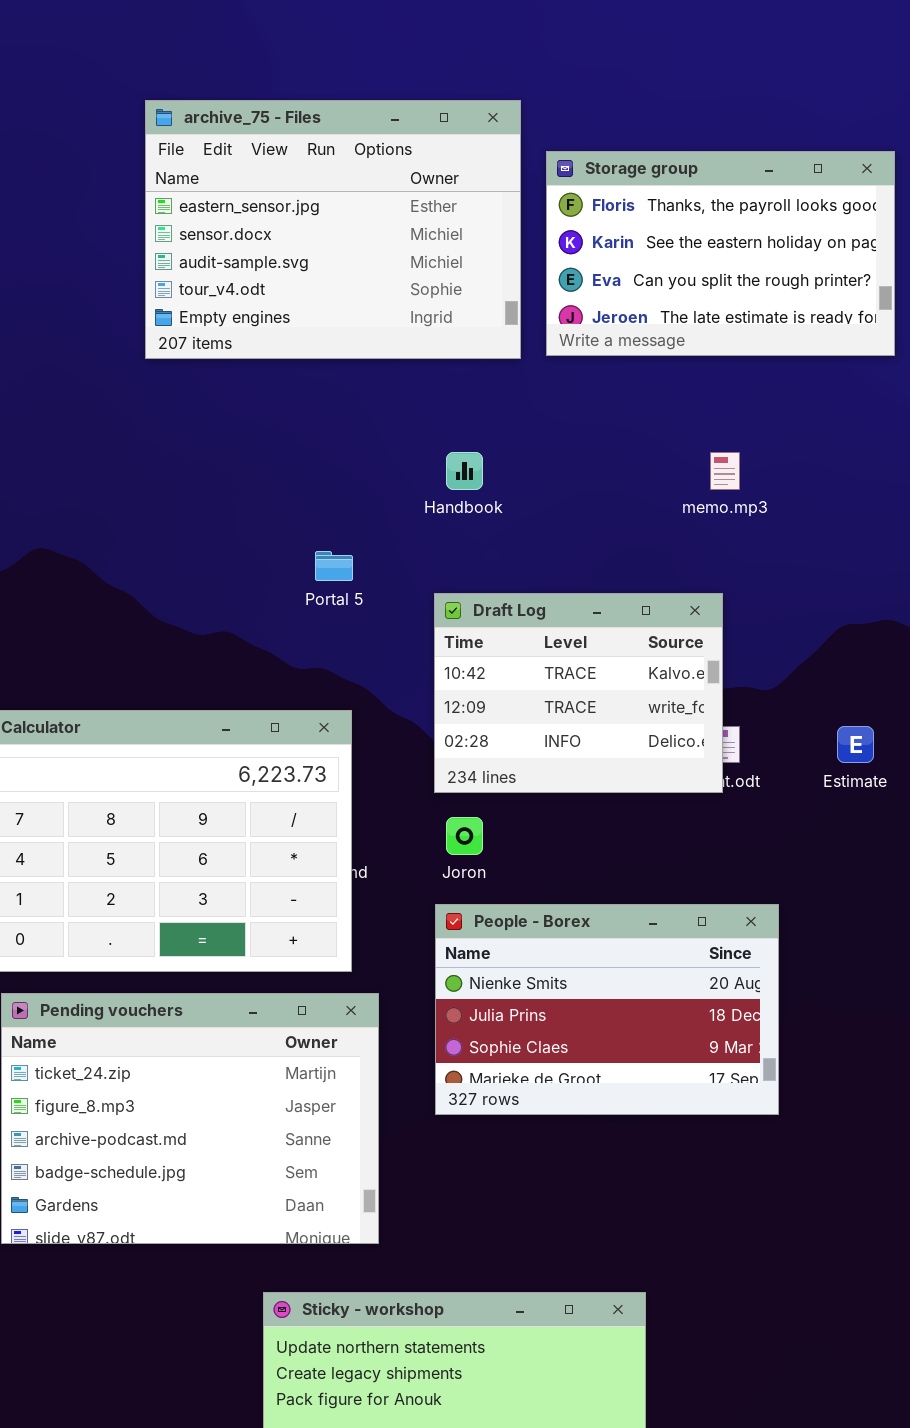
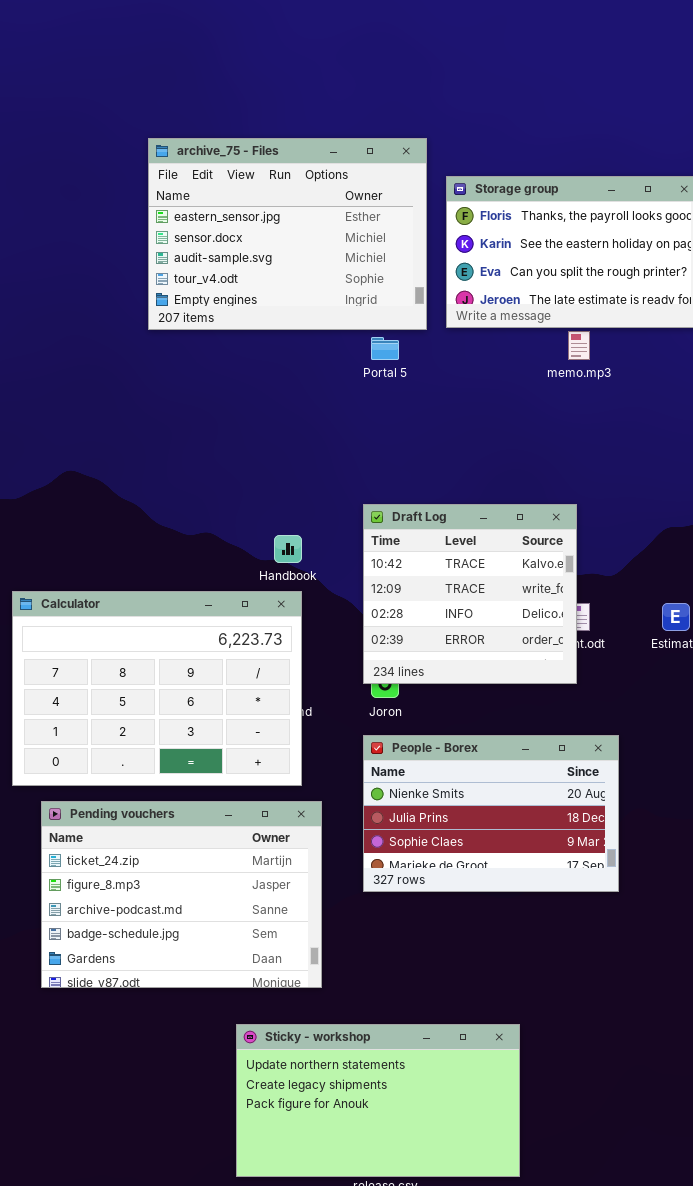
Handbook: [446,452,483,490] -> [274,535,302,563], moved
memo.mp3: [710,452,740,490] -> [568,331,590,360], moved
Portal 5: [315,551,353,581] -> [371,337,399,360], moved
Draft Log: [434,593,723,793] -> [363,504,577,684], resized

